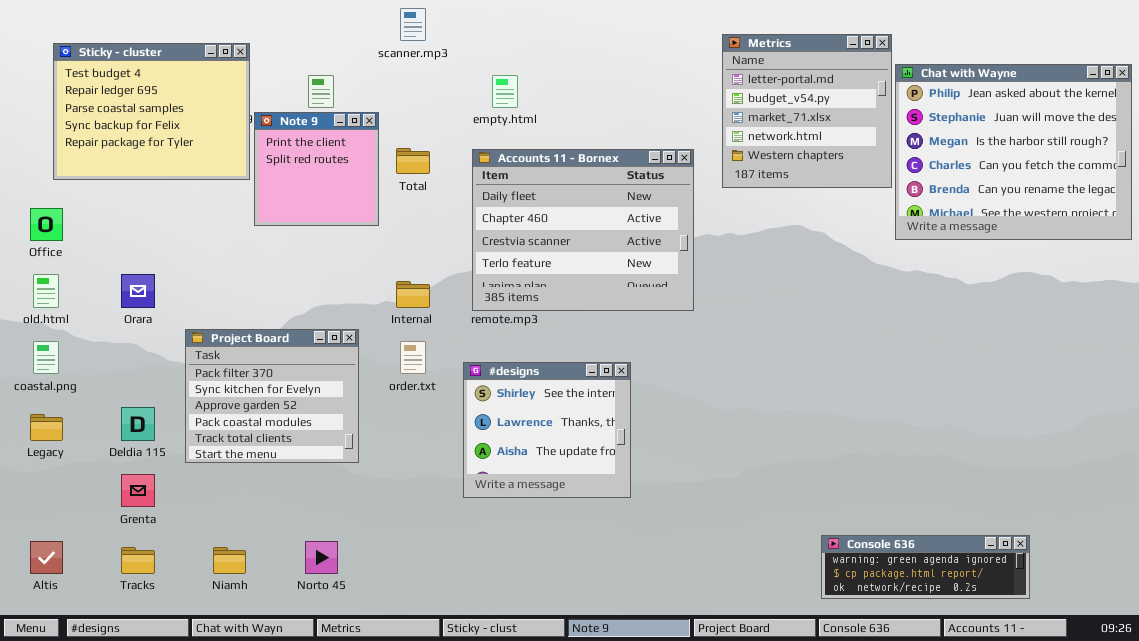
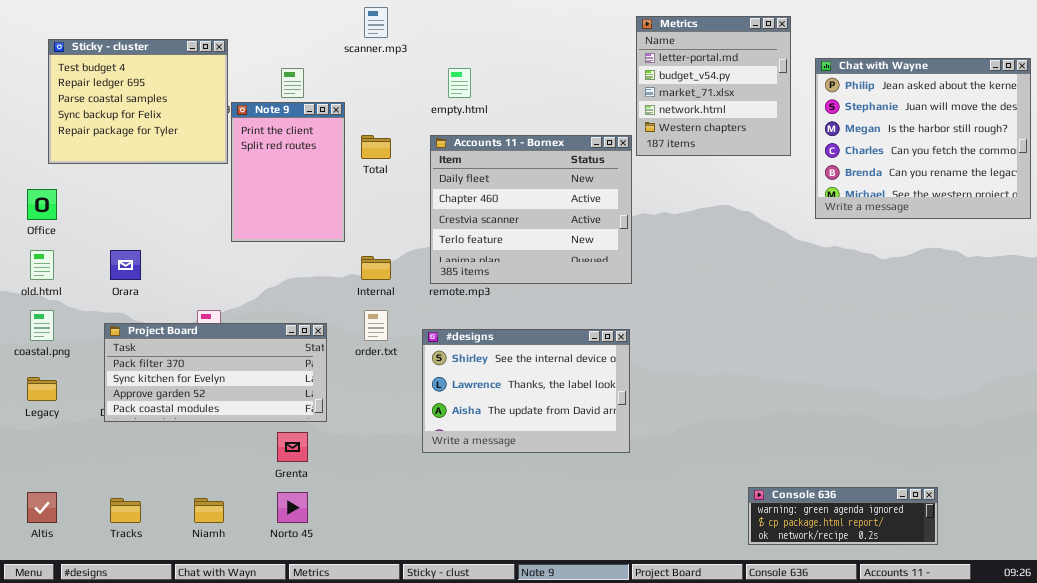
Metrics: [722,34,892,188] -> [636,16,791,156], moved
Note 9: [254,112,379,226] -> [231,102,345,242], resized
Project Board: [185,329,359,463] -> [104,323,327,422], resized
#designs: [463,362,631,498] -> [422,329,630,453], resized
Grenta: [121,474,155,507] -> [277,432,308,462], moved

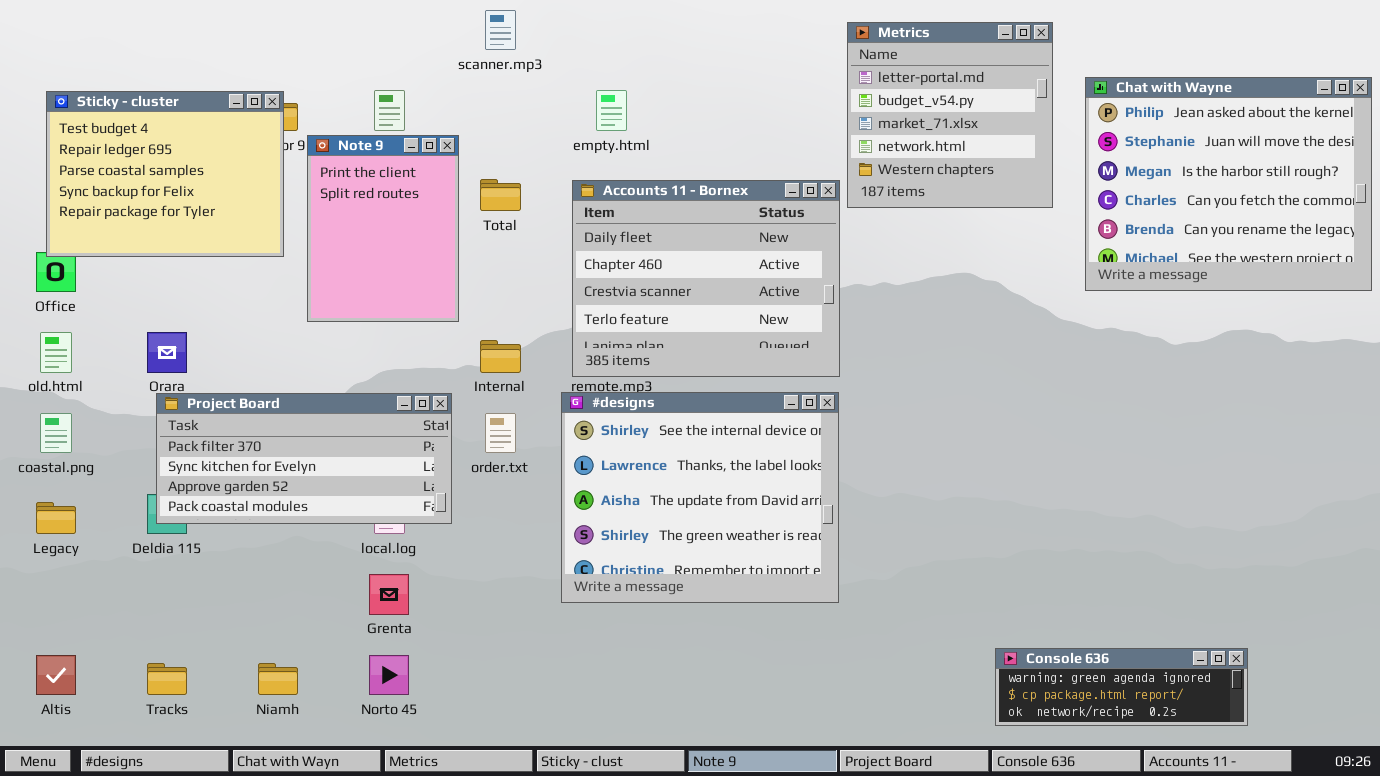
Sticky - cluster: [48,39,228,164] -> [46,91,284,257], moved
Project Board: [104,323,327,422] -> [156,393,452,524], moved
#designs: [422,329,630,453] -> [561,392,839,603], resized

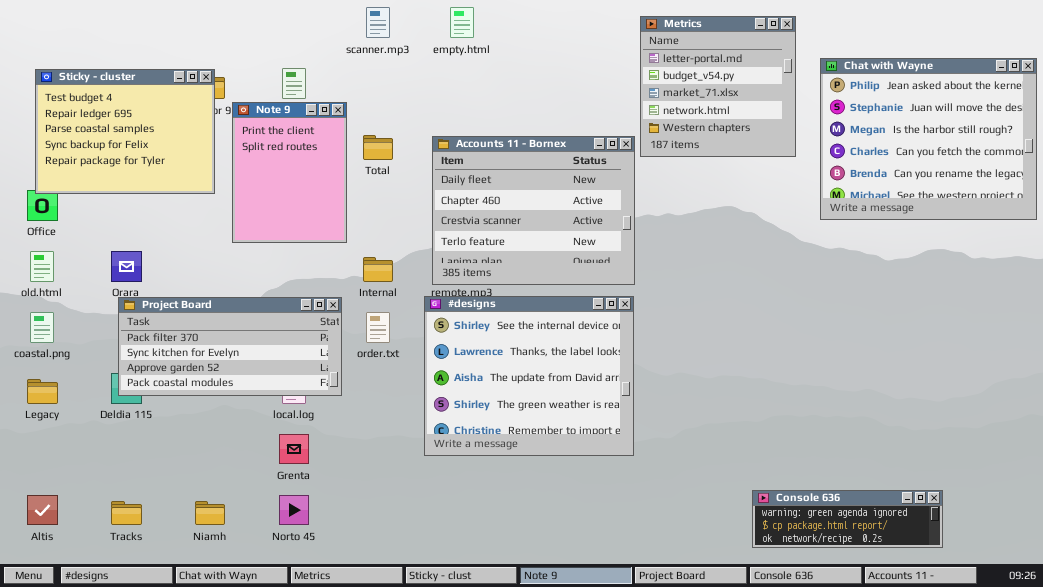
empty.html: [596,90,627,131] -> [450,7,474,38], moved

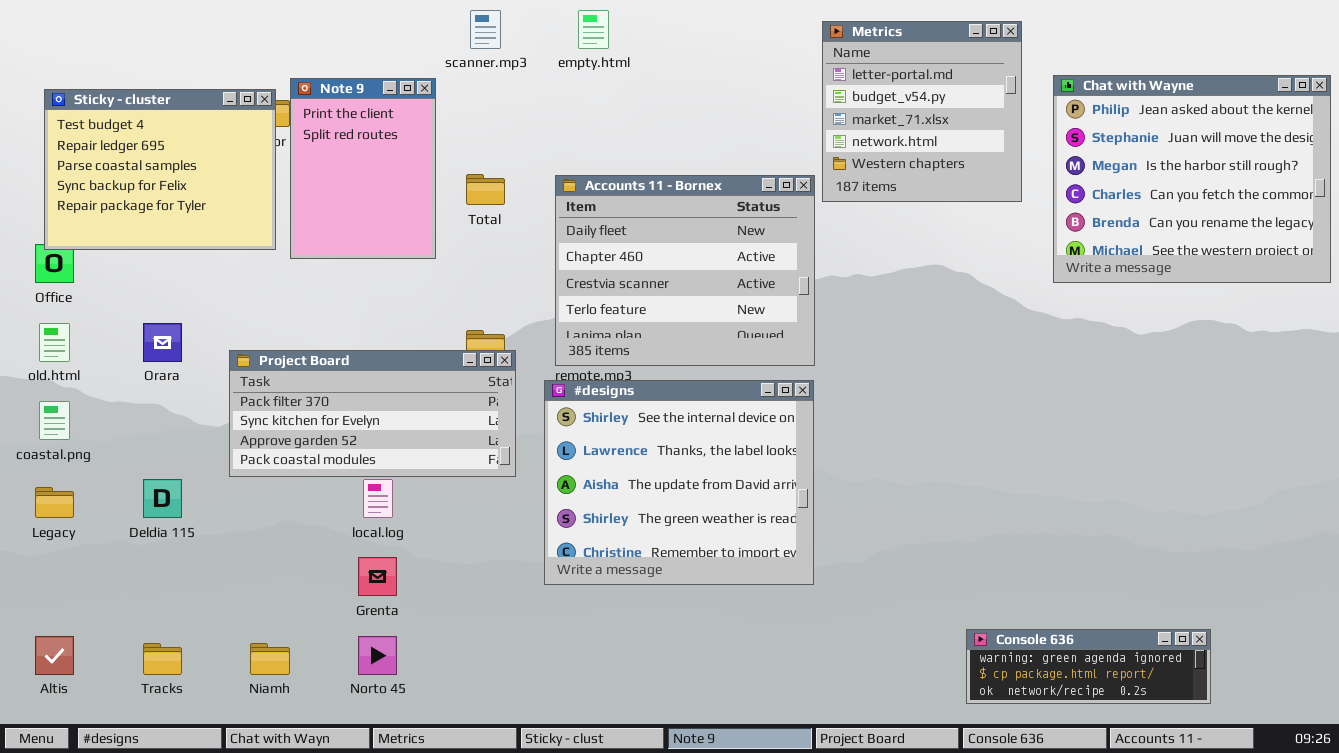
Note 9: [232,102,347,243] -> [290,78,436,259], moved
Project Board: [118,297,342,396] -> [229,350,516,477], moved

